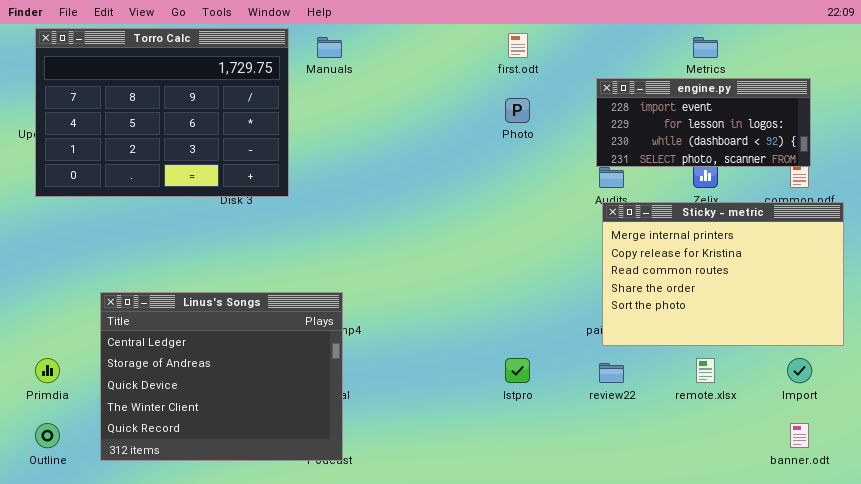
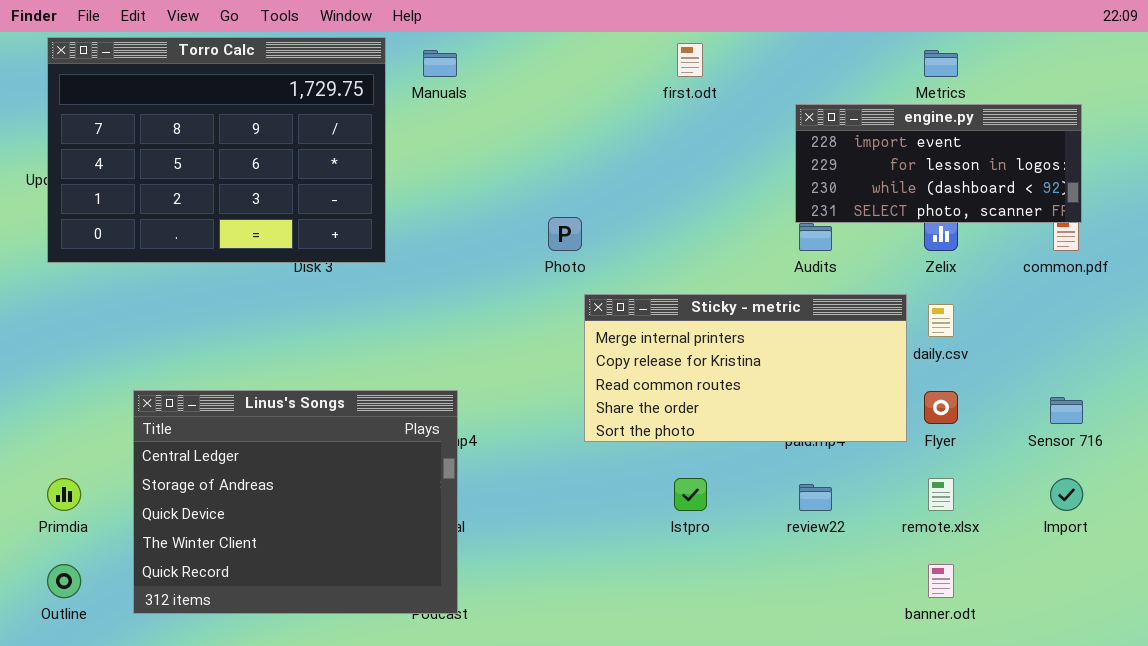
Photo: [505,98,530,123] -> [548,217,582,251], moved
Sticky - metric: [602,202,844,346] -> [584,294,907,442], moved, resized
banner.odt: [790,423,809,448] -> [928,564,954,598], moved

